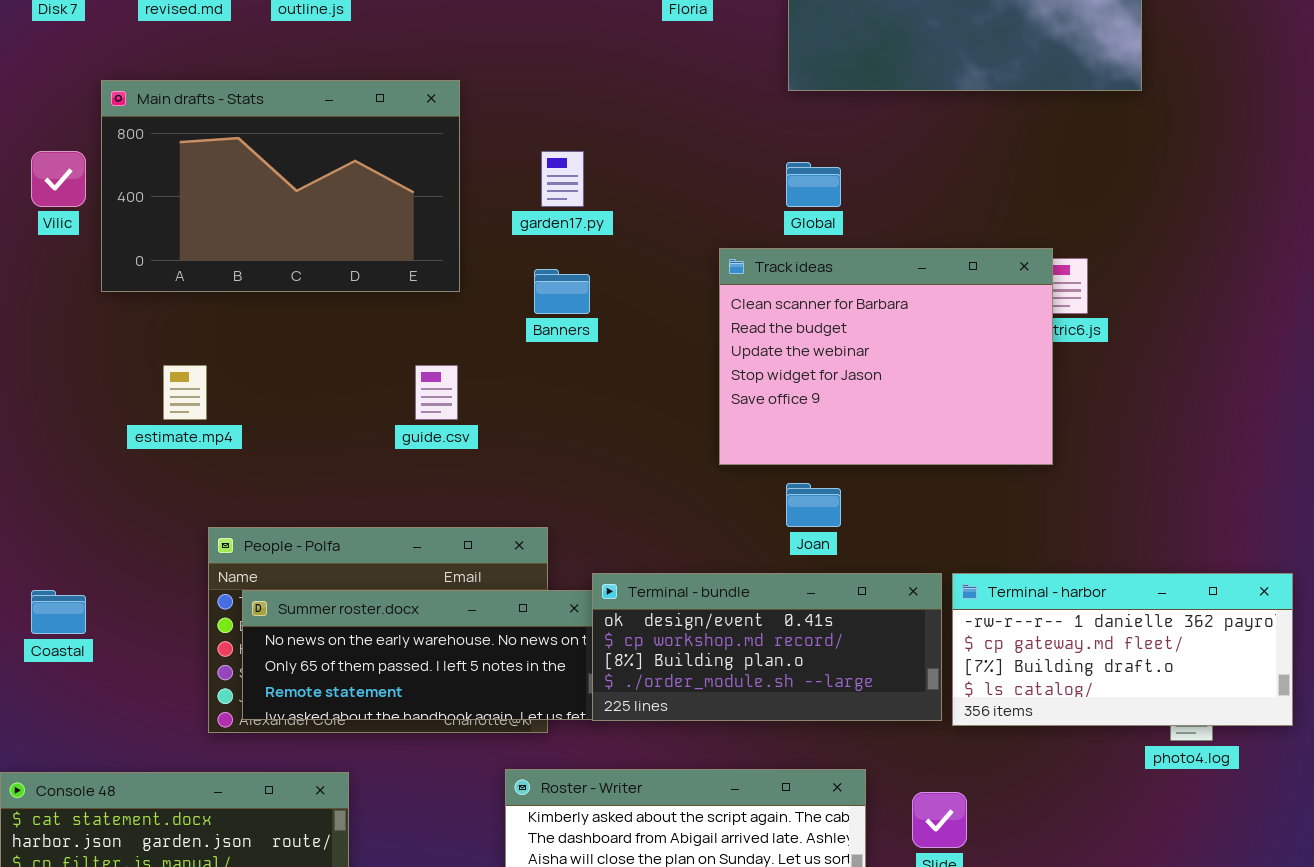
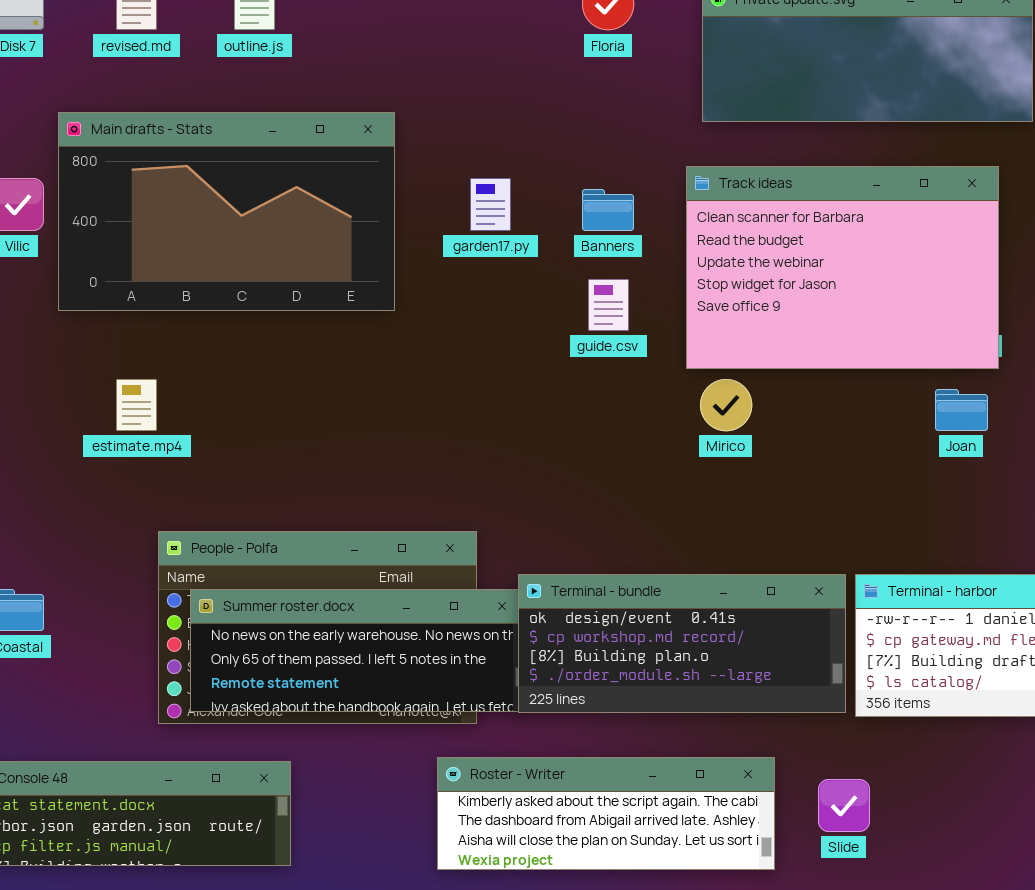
Track ideas: [719,248,1053,465] -> [686,166,999,369], moved
Banners: [534,269,590,314] -> [582,189,634,231], moved
guide.csv: [415,365,458,420] -> [588,279,629,331], moved
Joan: [786,483,841,527] -> [935,389,988,431], moved

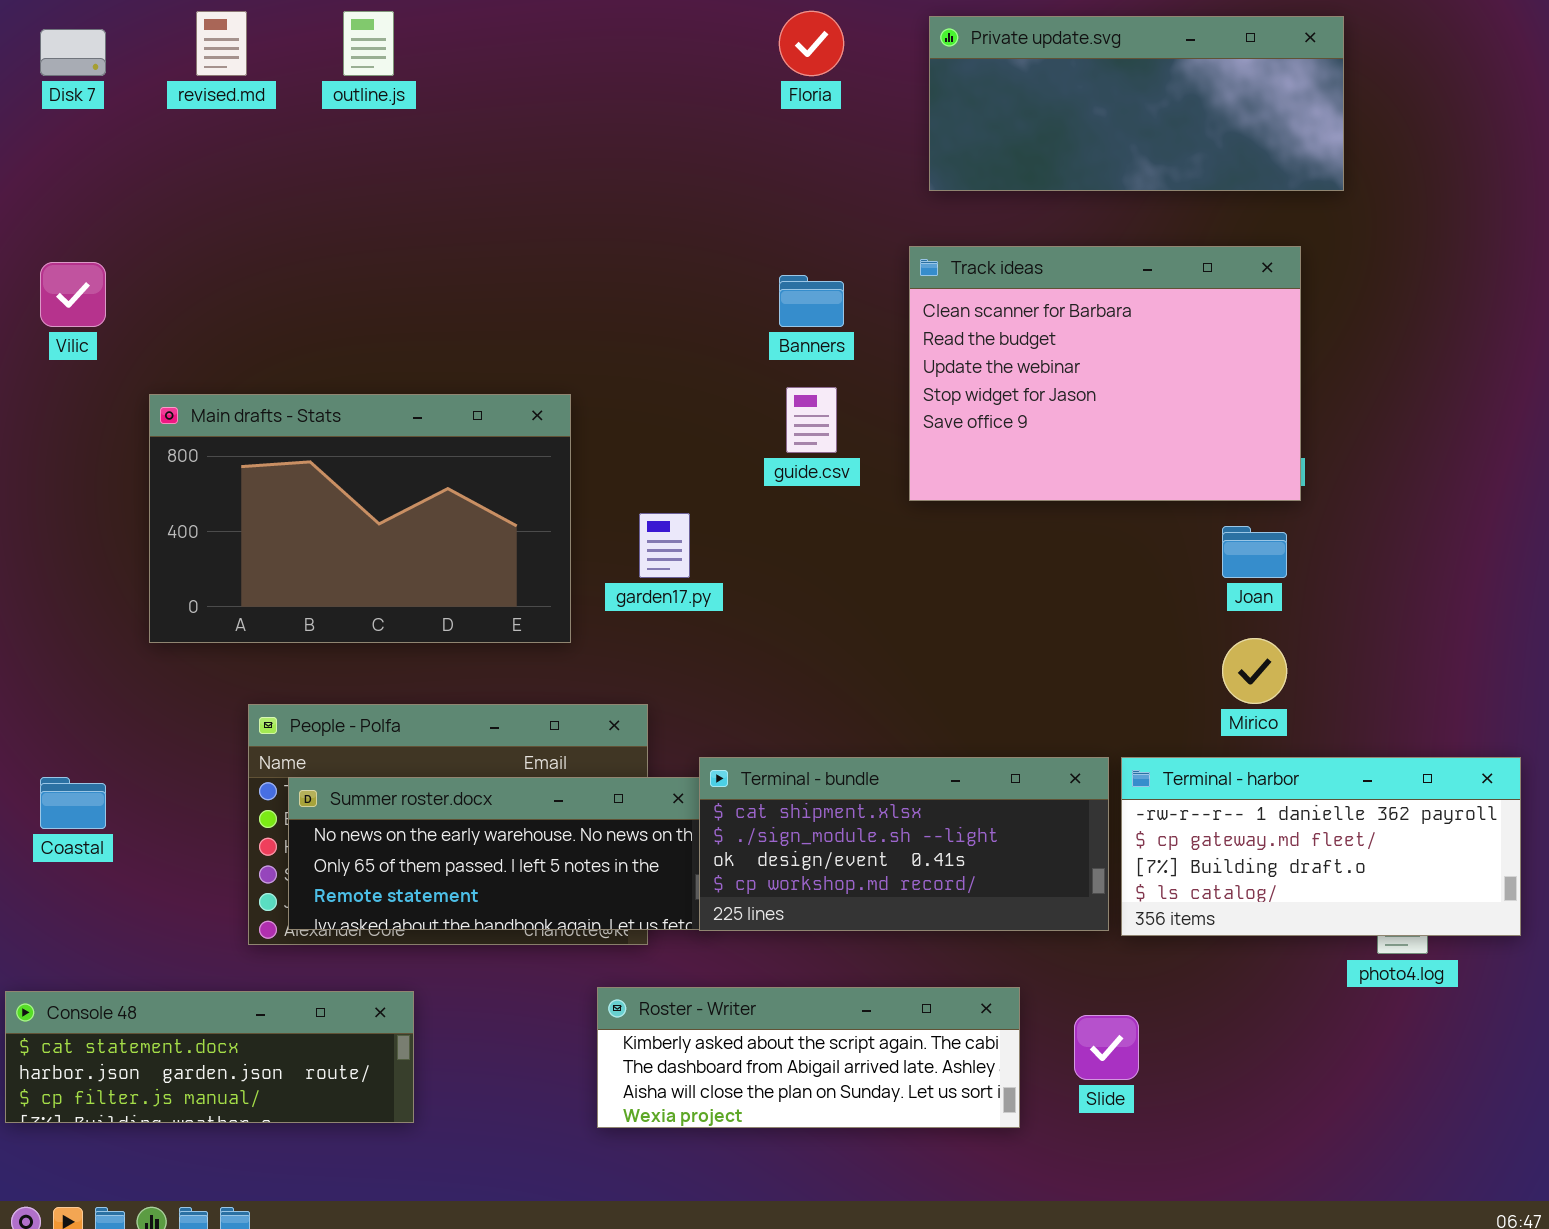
Main drafts - Stats: [58,112,395,311] -> [149,394,571,643], moved
garden17.py: [470,178,511,231] -> [639,513,690,578], moved
Mirico: [700,379,752,431] -> [1222,638,1287,704], moved
Terminal - bundle: [518,574,846,713] -> [699,757,1109,931], scrolled up 2 rows

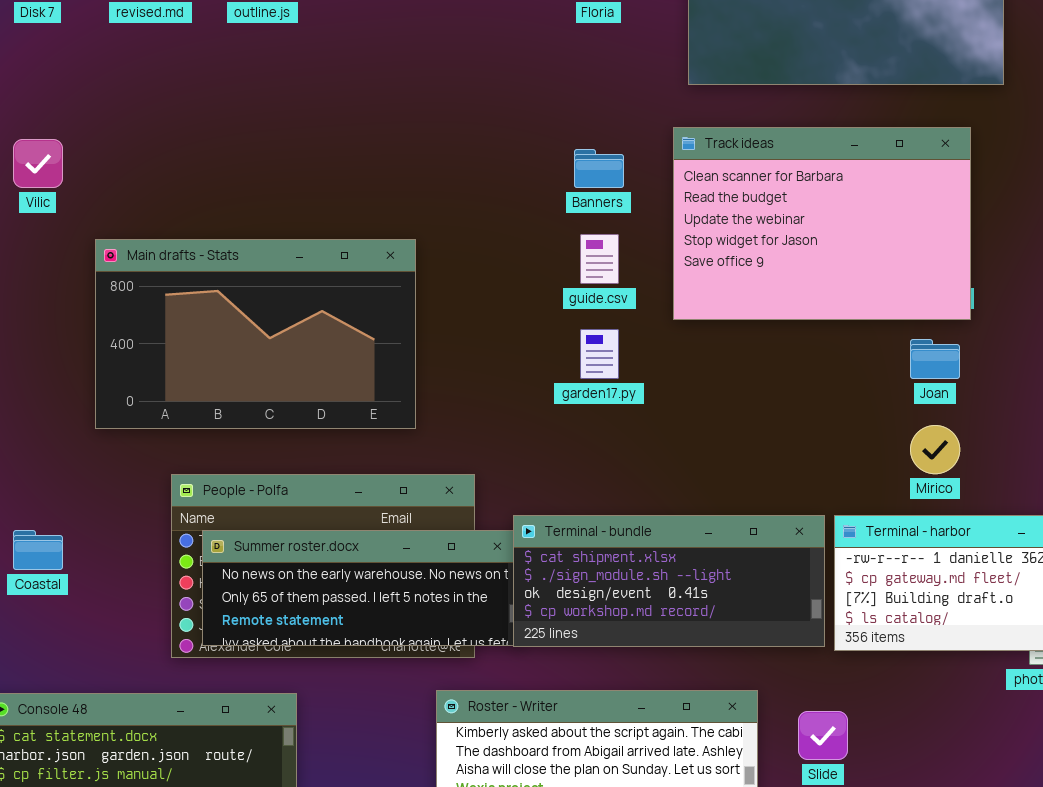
garden17.py: [639,513,690,578] -> [580,329,619,379], moved

